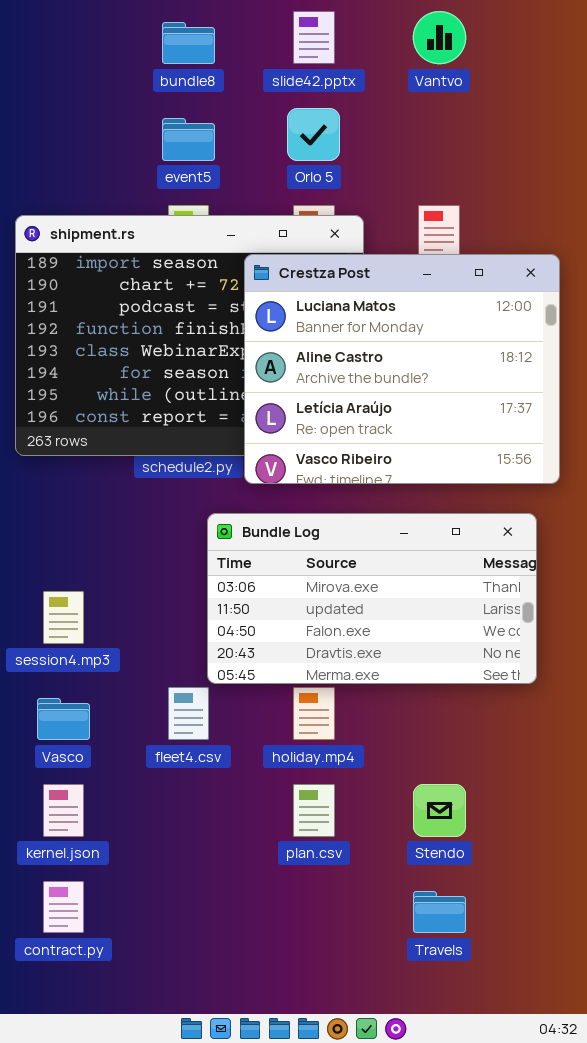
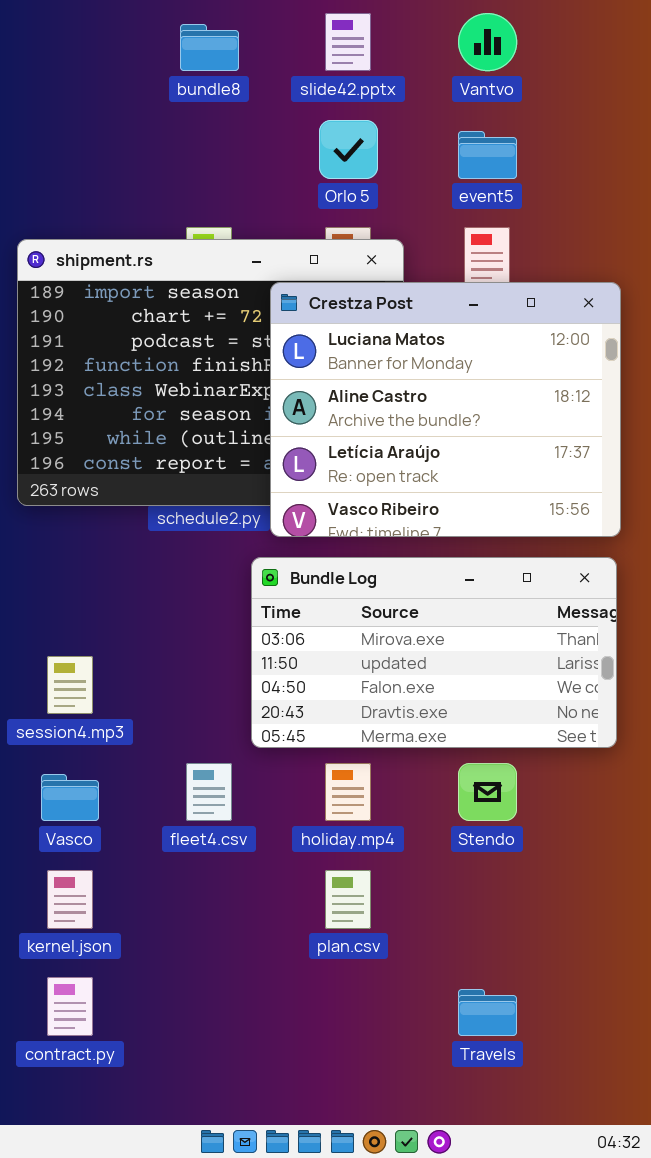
event5: [162,118,215,161] -> [458,131,517,179], moved
Bundle Log: [207,513,537,684] -> [251,557,617,748], moved
Stendo: [413,784,466,837] -> [458,763,517,821], moved

